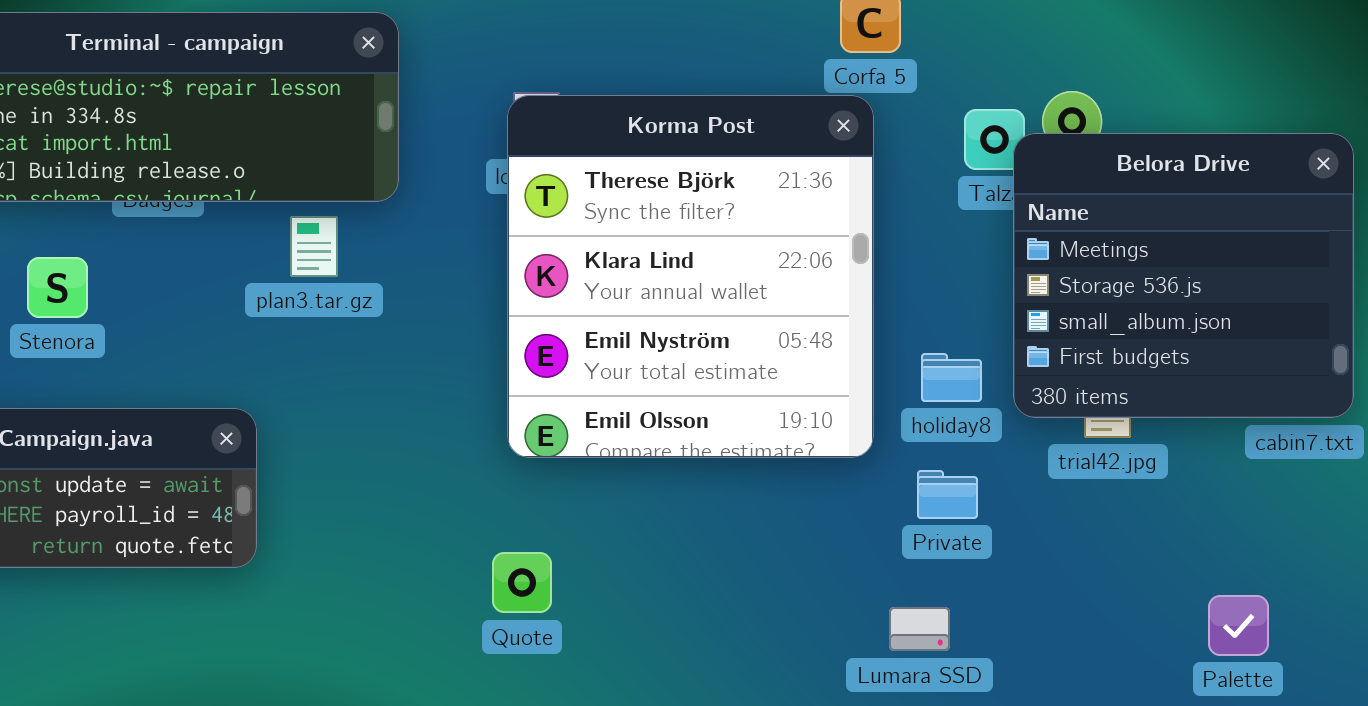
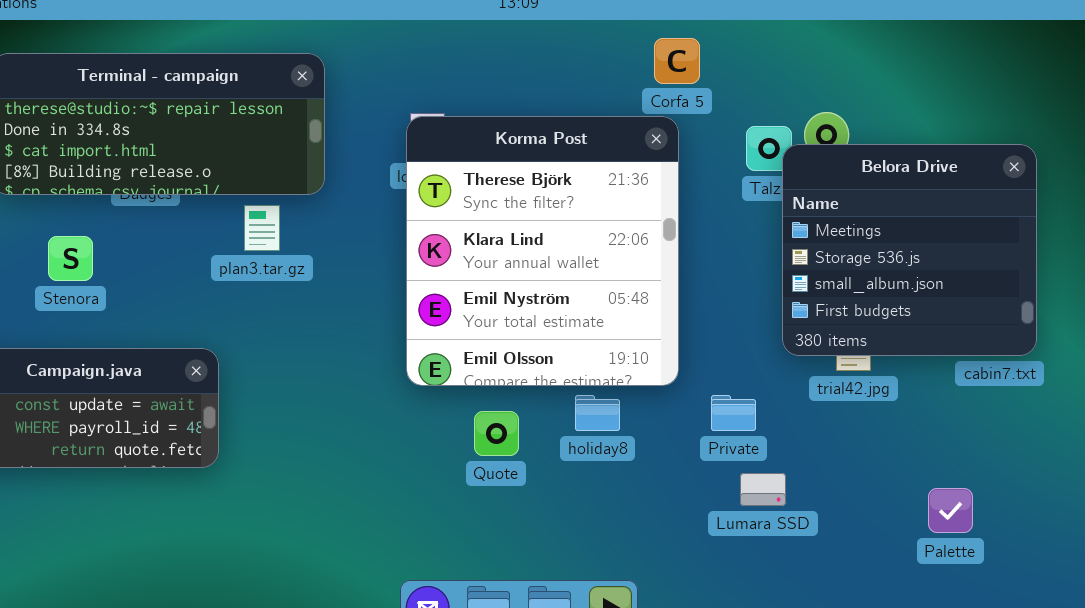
holiday8: [921,353,982,402] -> [575,395,620,431], moved
Quote: [492,552,552,613] -> [474,411,519,456], moved
Lumara SSD: [889,607,950,651] -> [740,473,786,506], moved

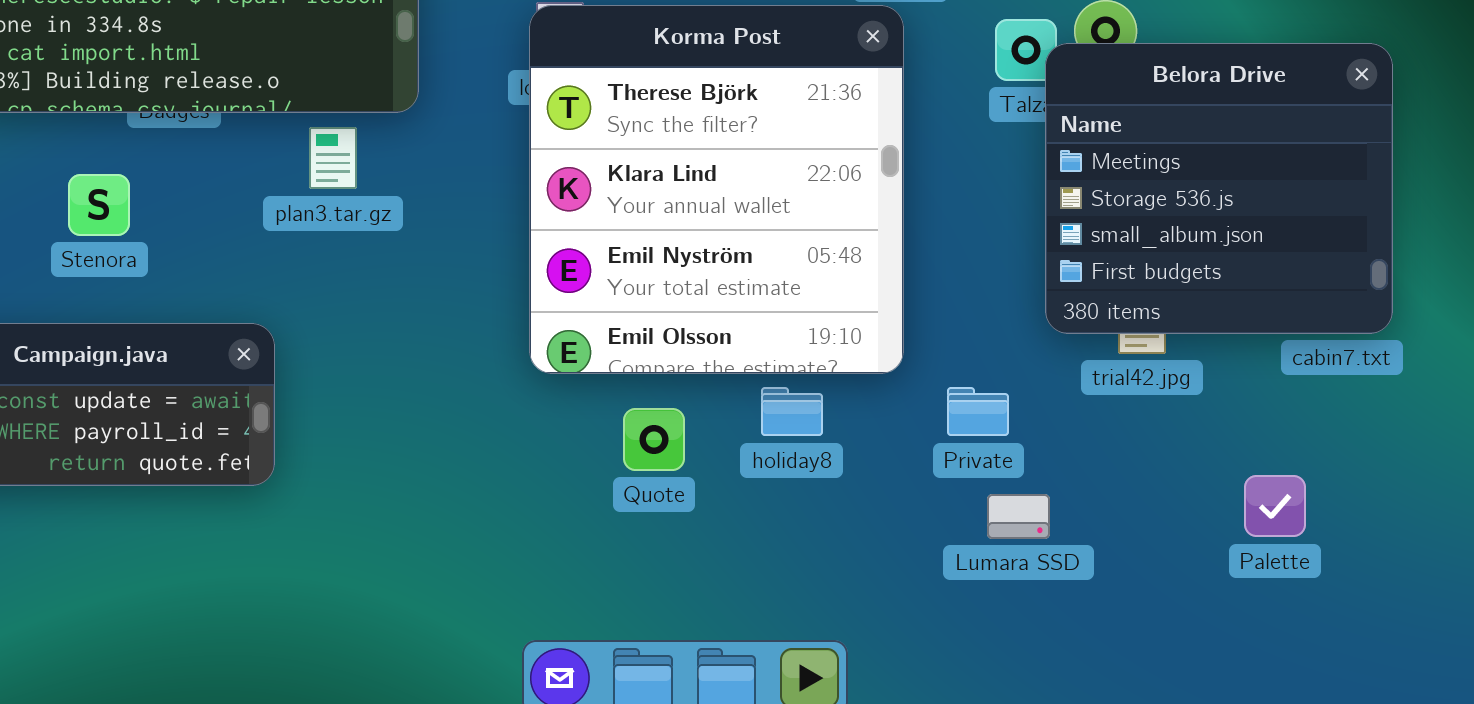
Stenora: [48,236,93,281] -> [68,174,130,236], moved
Palette: [928,488,973,533] -> [1244,475,1306,537], moved

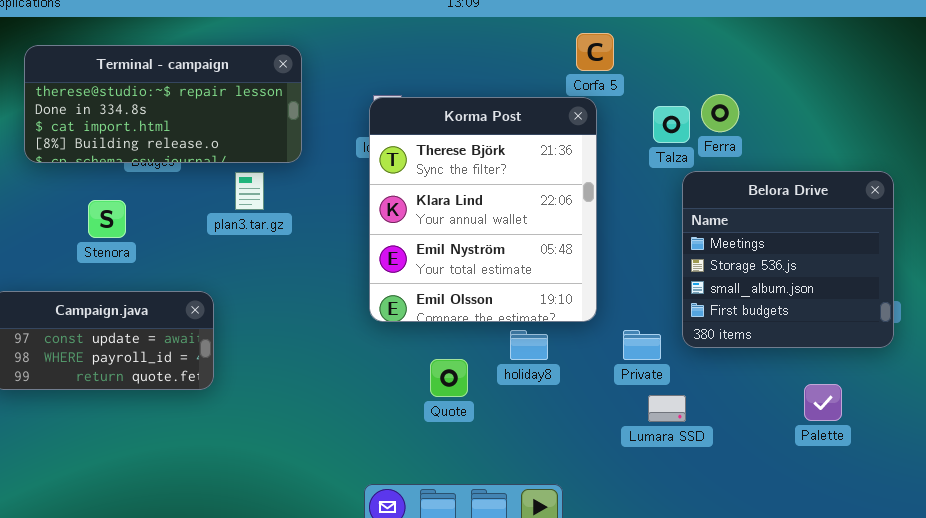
Belora Drive: [1045,43,1393,334] -> [682,171,894,348], moved
Quote: [623,408,685,471] -> [430,359,468,397], moved

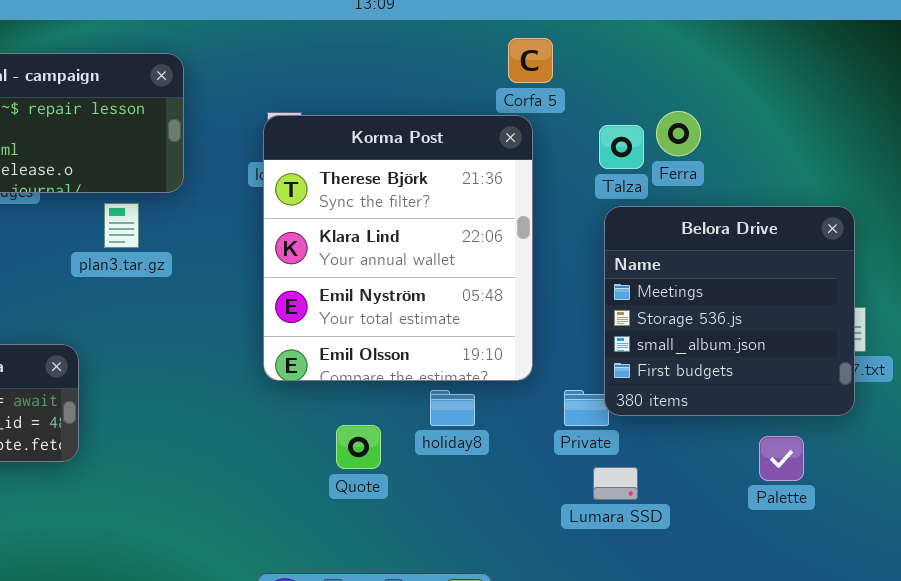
Belora Drive: [682,171,894,348] -> [604,206,855,416], moved
Palette: [804,384,842,421] -> [759,436,804,481], moved

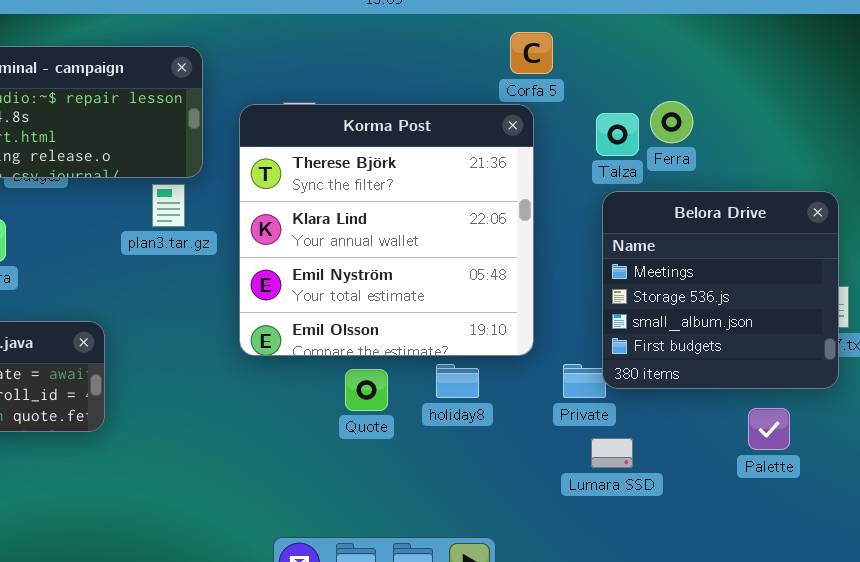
Korma Post: [263,115,533,381] -> [239,104,534,356], resized
plan3.tar.gz: [104,203,139,248] -> [152,184,185,227], moved
Quote: [336,425,381,469] -> [345,369,388,411], moved

